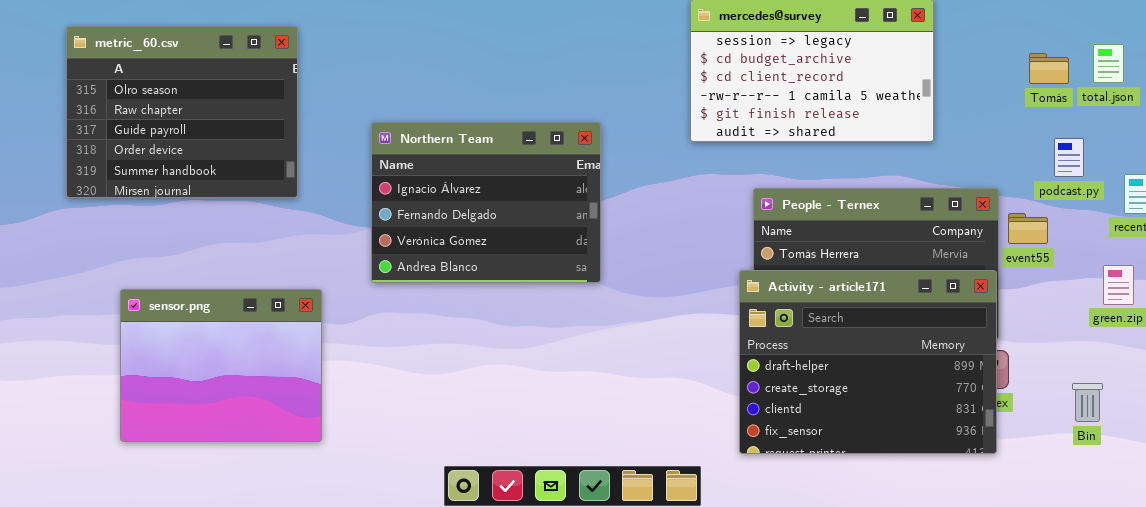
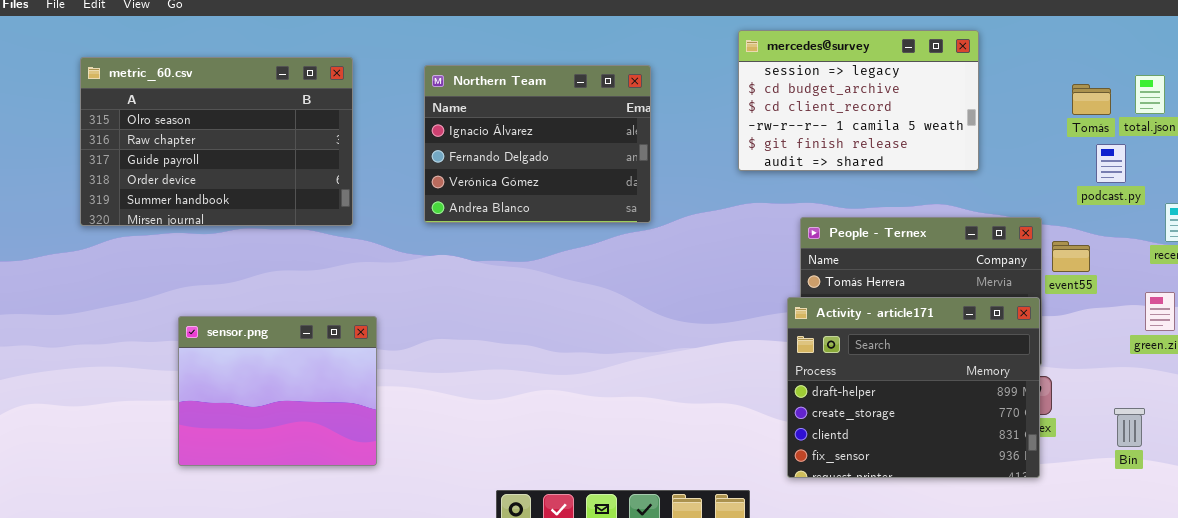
metric_60.csv: [66,26,298,198] -> [80,57,353,226], resized
Northern Team: [371,122,601,283] -> [424,65,651,223], moved
podcast.py: [1054,138,1084,177] -> [1096,144,1126,183], moved

